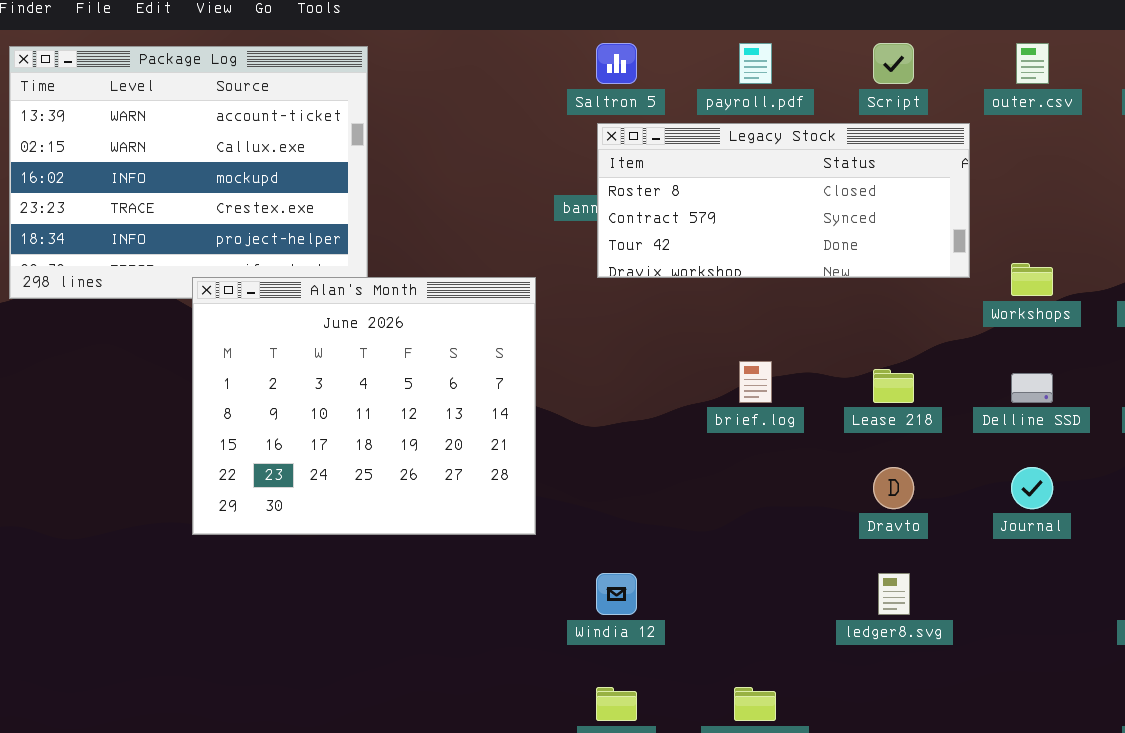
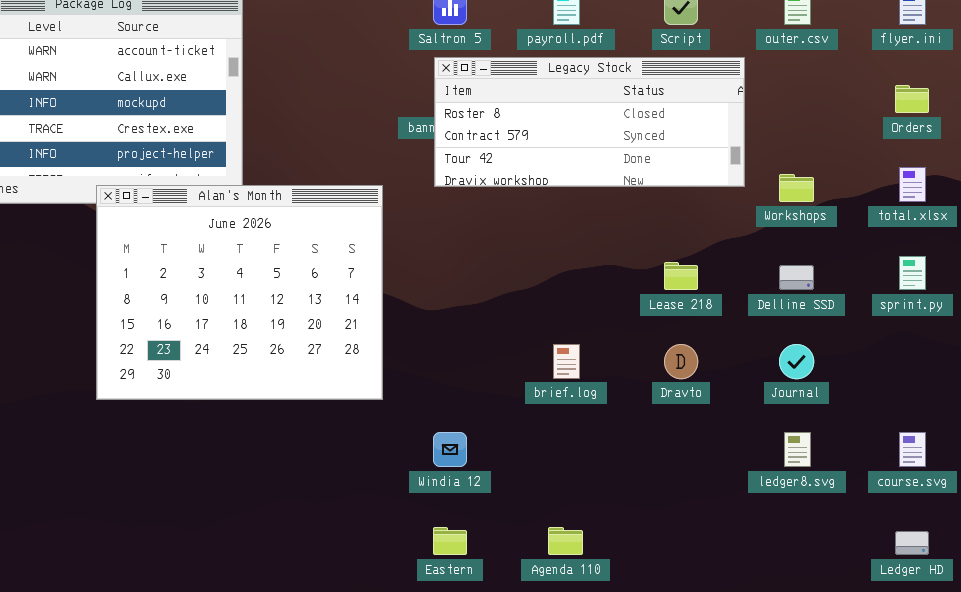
brief.log: [739,361,772,403] -> [553,344,580,379], moved
ledger8.svg: [878,573,910,615] -> [784,432,811,467], moved

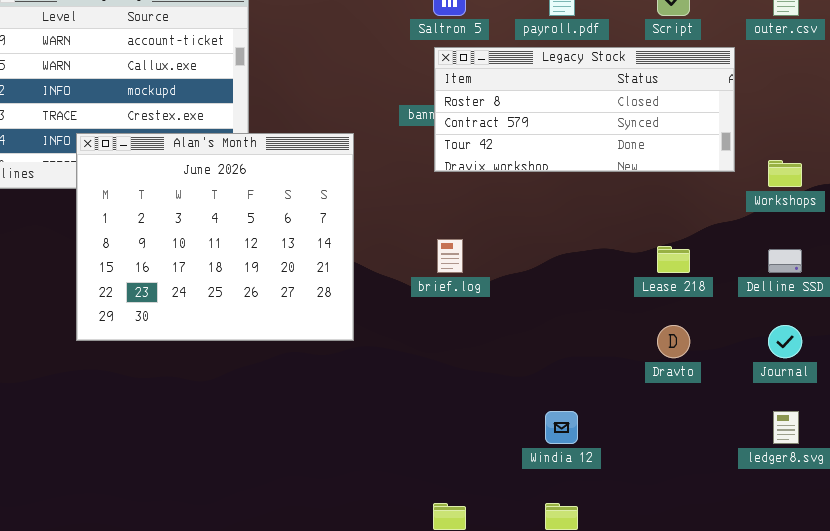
Alan's Month: [96,185,383,400] -> [76,133,354,341], moved
brief.log: [553,344,580,379] -> [437,239,463,273], moved
Windia 12: [433,432,467,467] -> [545,411,578,444], moved

